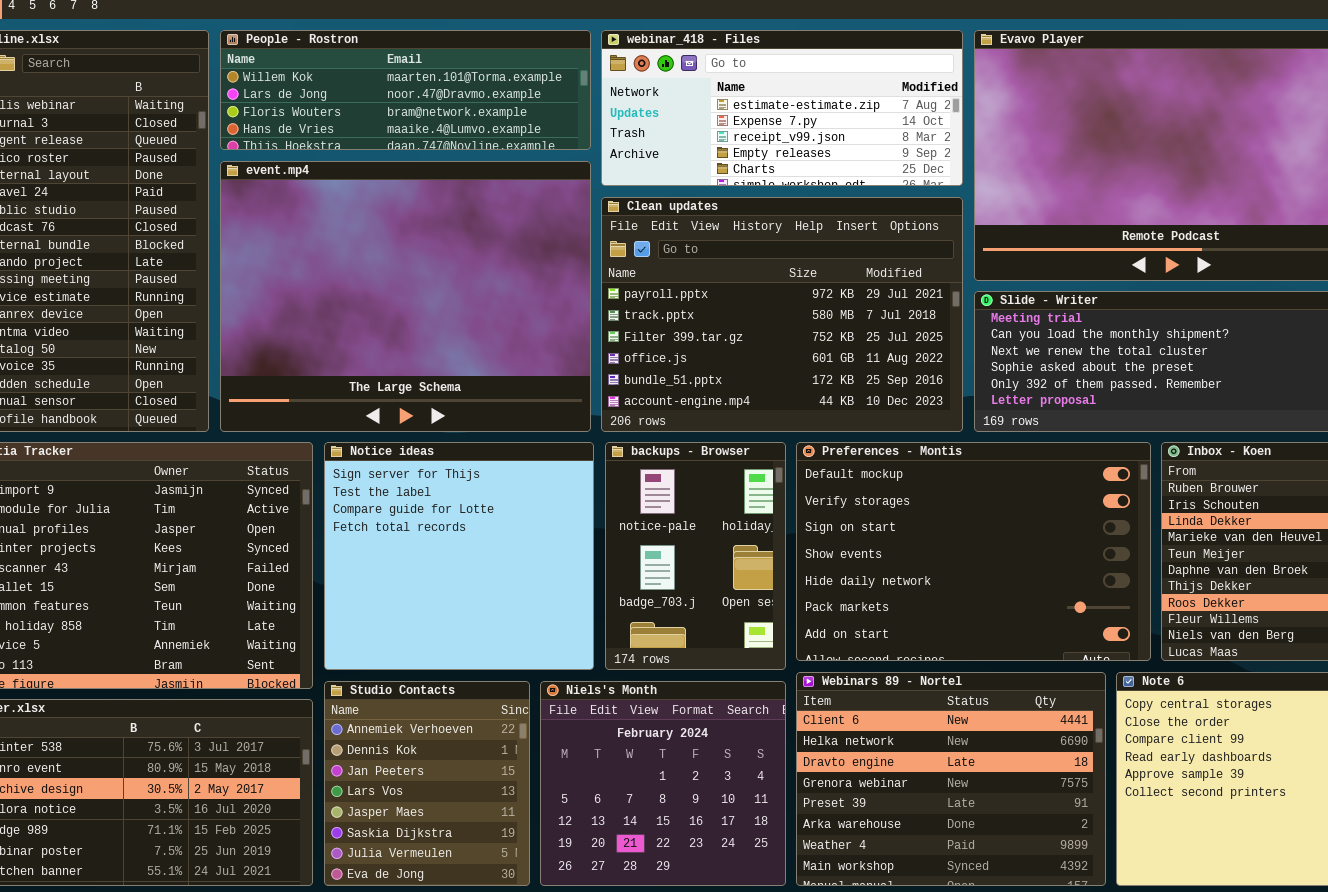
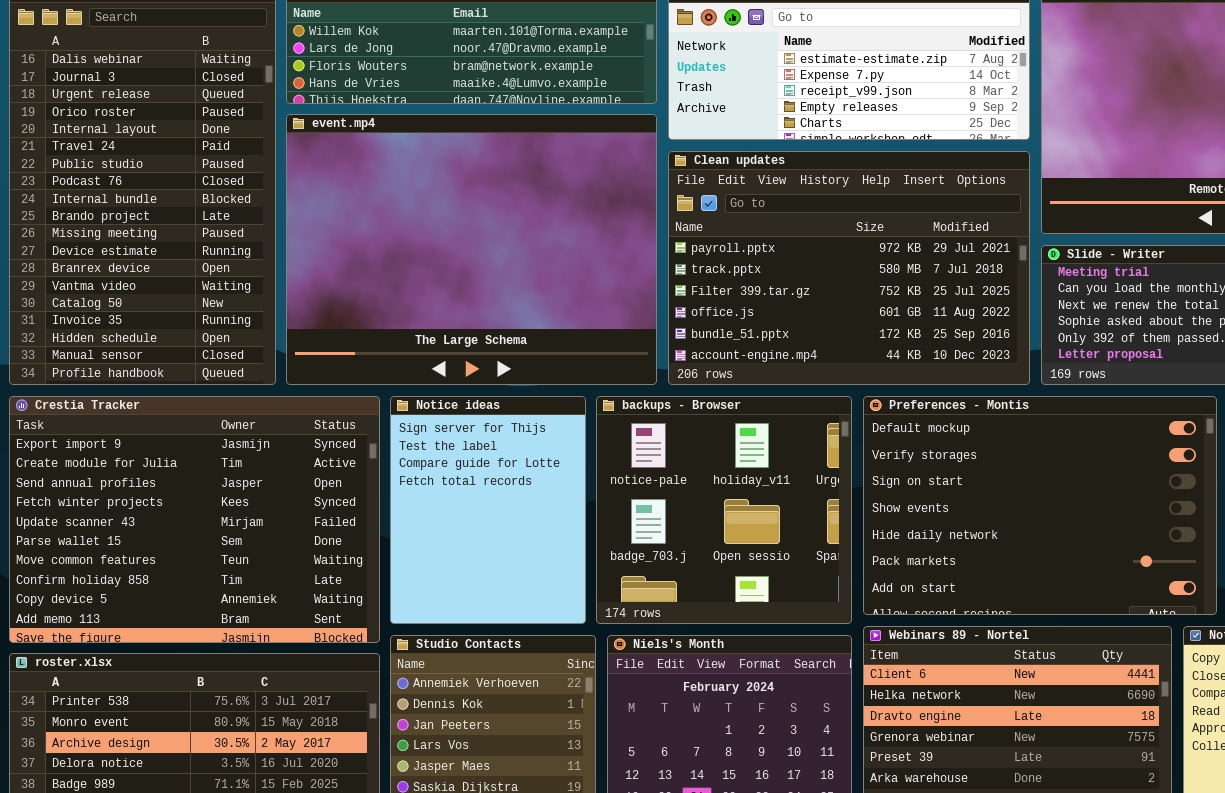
Notice ideas: [324,442,594,670] -> [390,396,586,624], resized
backups - Browser: [605,442,786,670] -> [596,396,852,624], resized

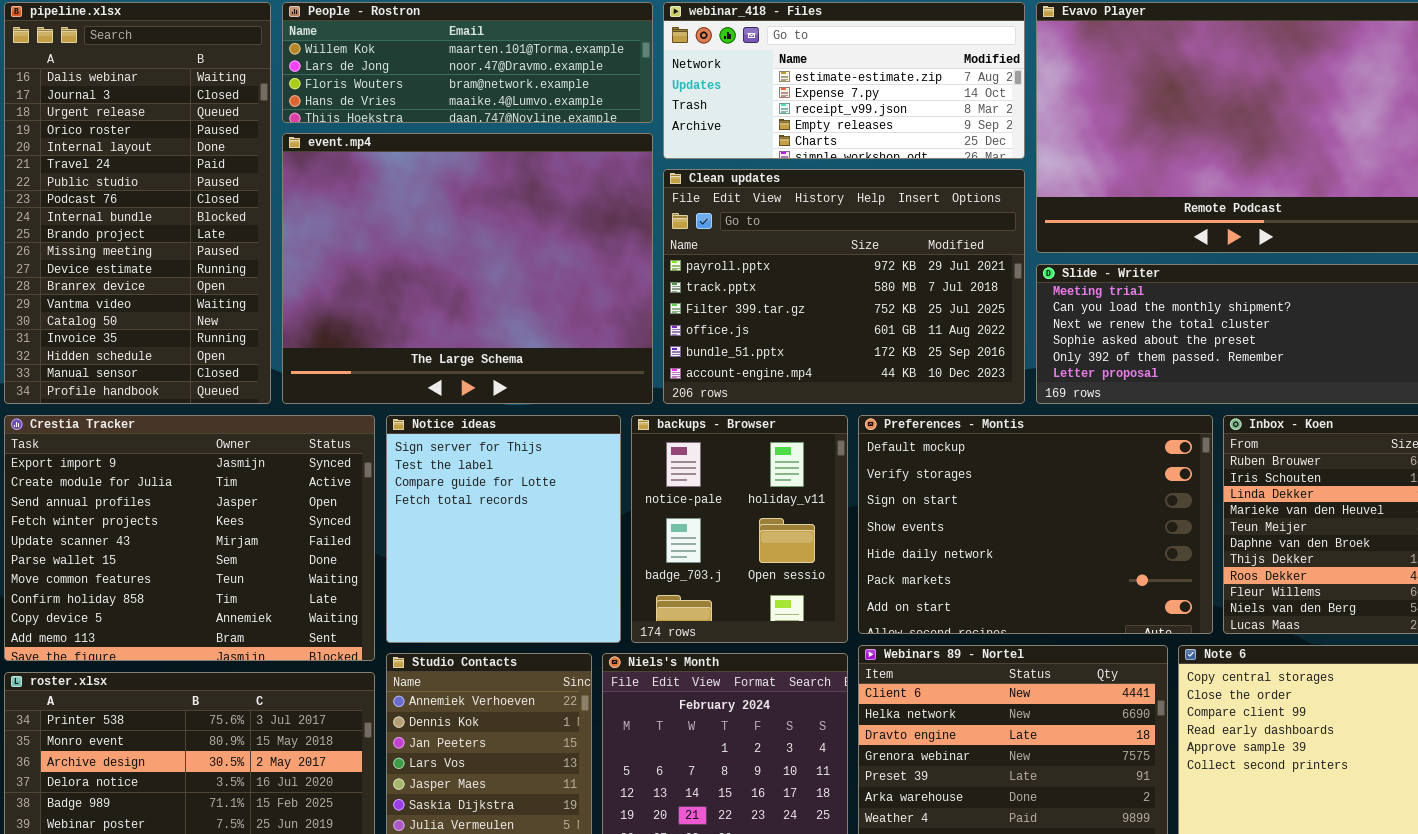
Notice ideas: [390,396,586,624] -> [386,415,621,643], resized
backups - Browser: [596,396,852,624] -> [631,415,848,643], resized

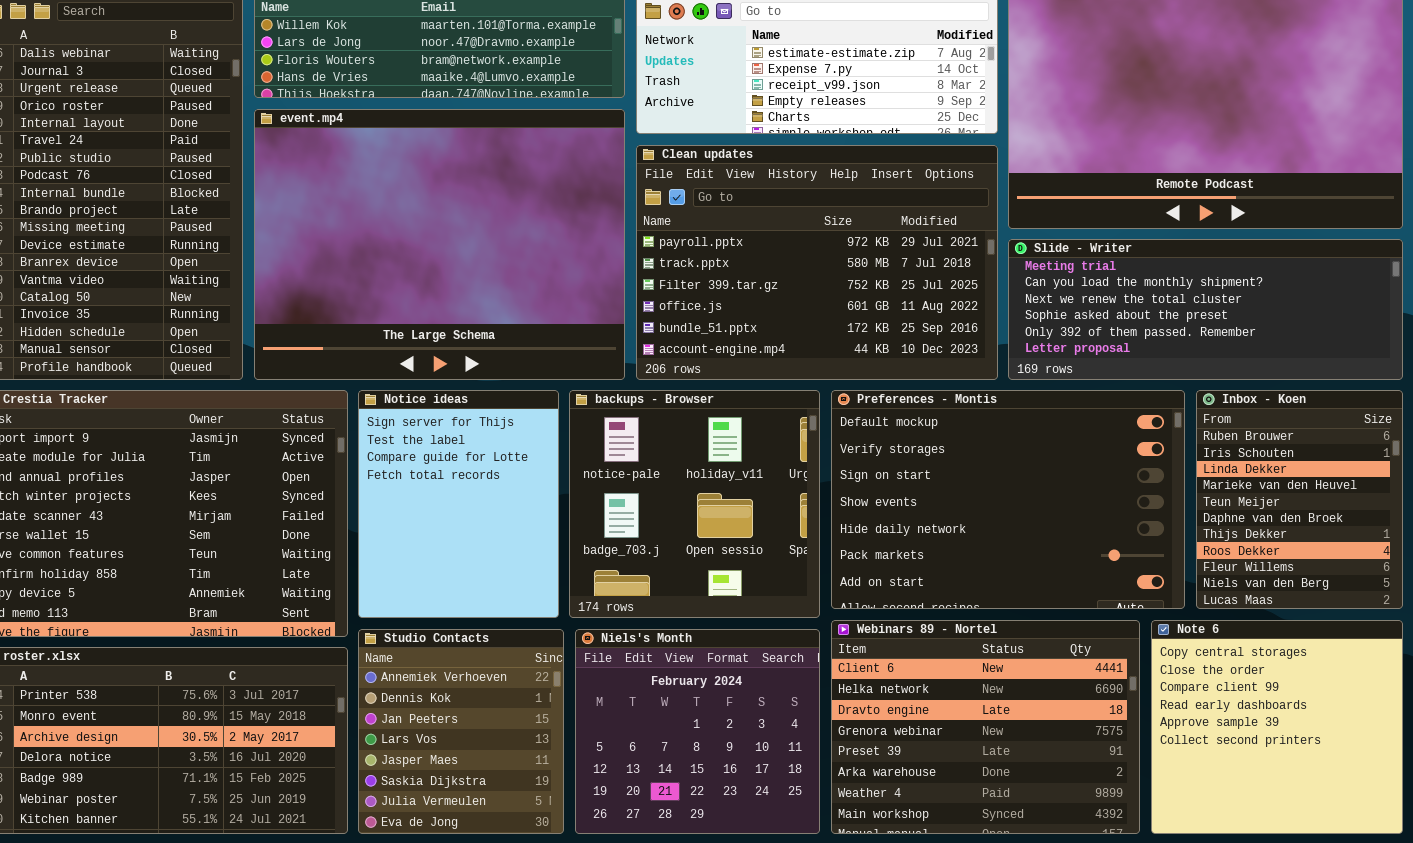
Notice ideas: [386,415,621,643] -> [358,390,559,618], resized
backups - Browser: [631,415,848,643] -> [569,390,820,618], resized

